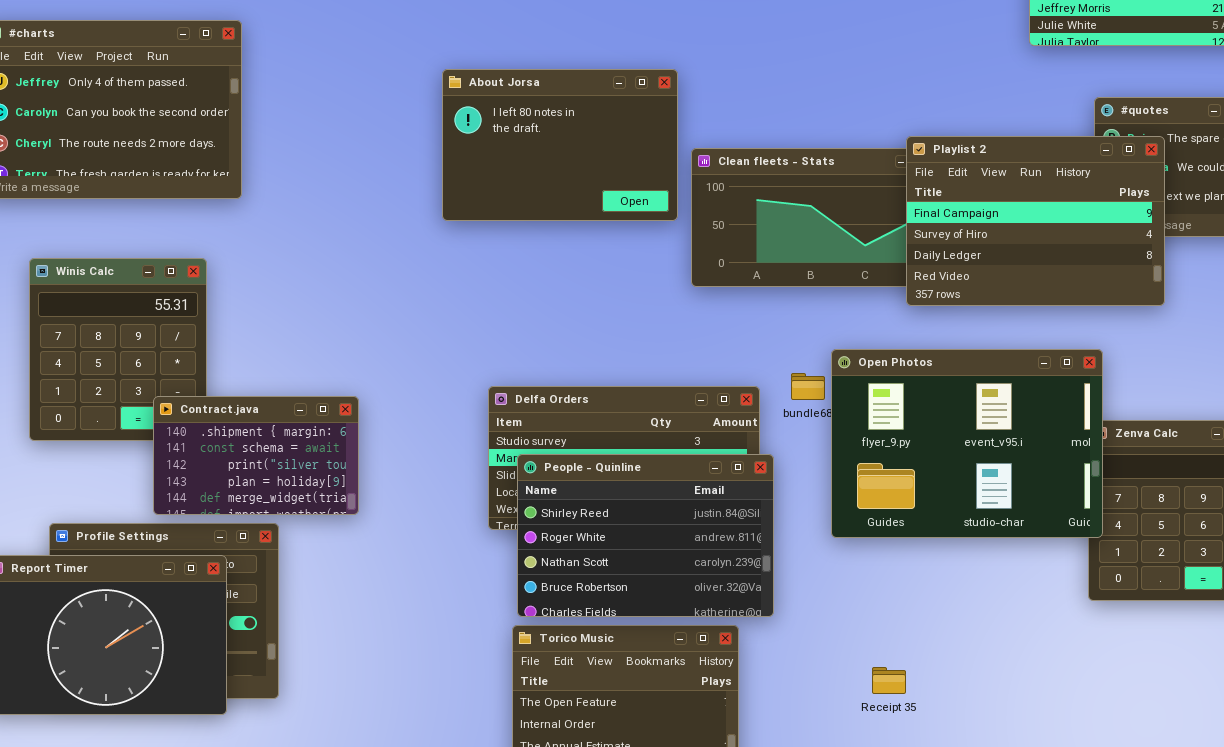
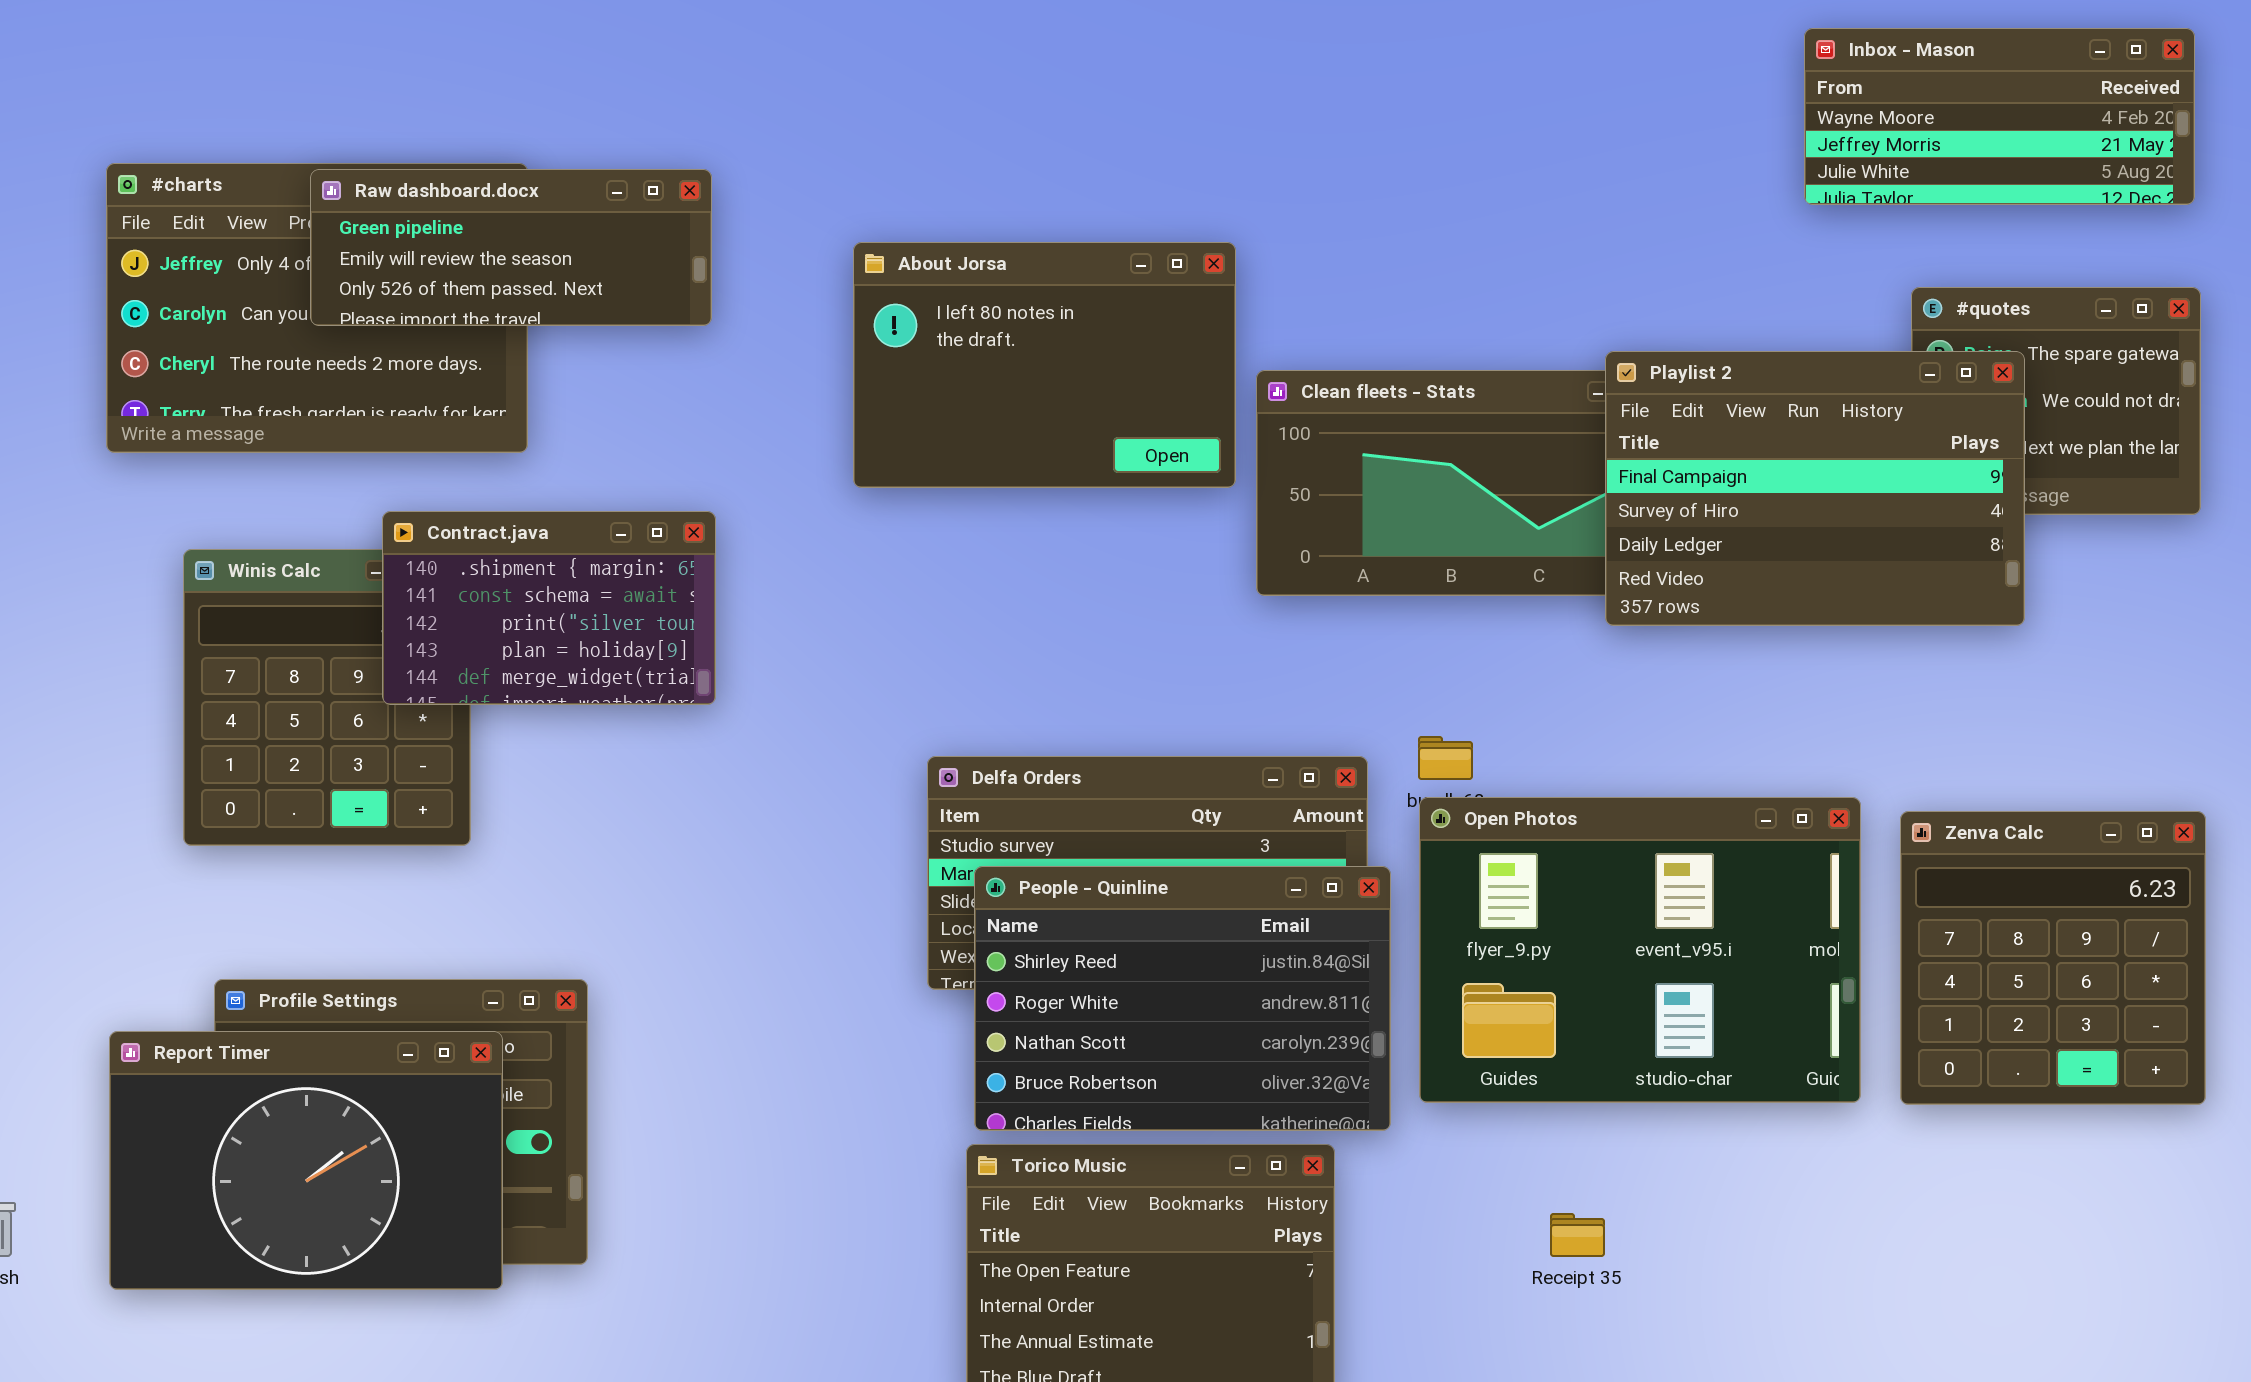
Raw dashboard.docx: none -> [310,169,712,326], opened
Open Photos: [831,349,1103,538] -> [1419,797,1861,1103], moved
Contract.java: [153,396,359,515] -> [382,511,716,705], moved

